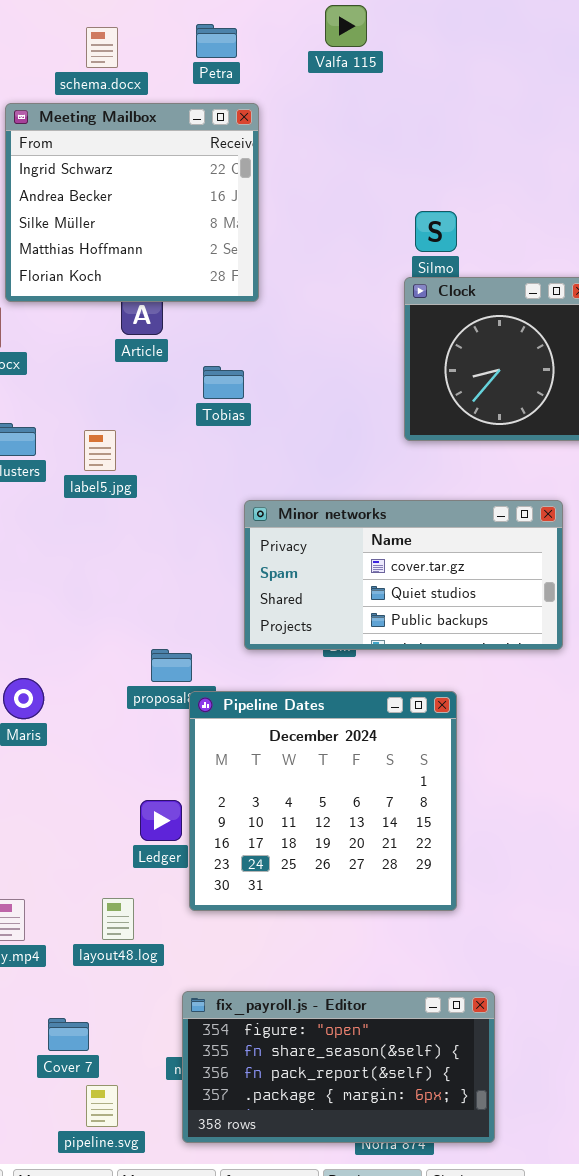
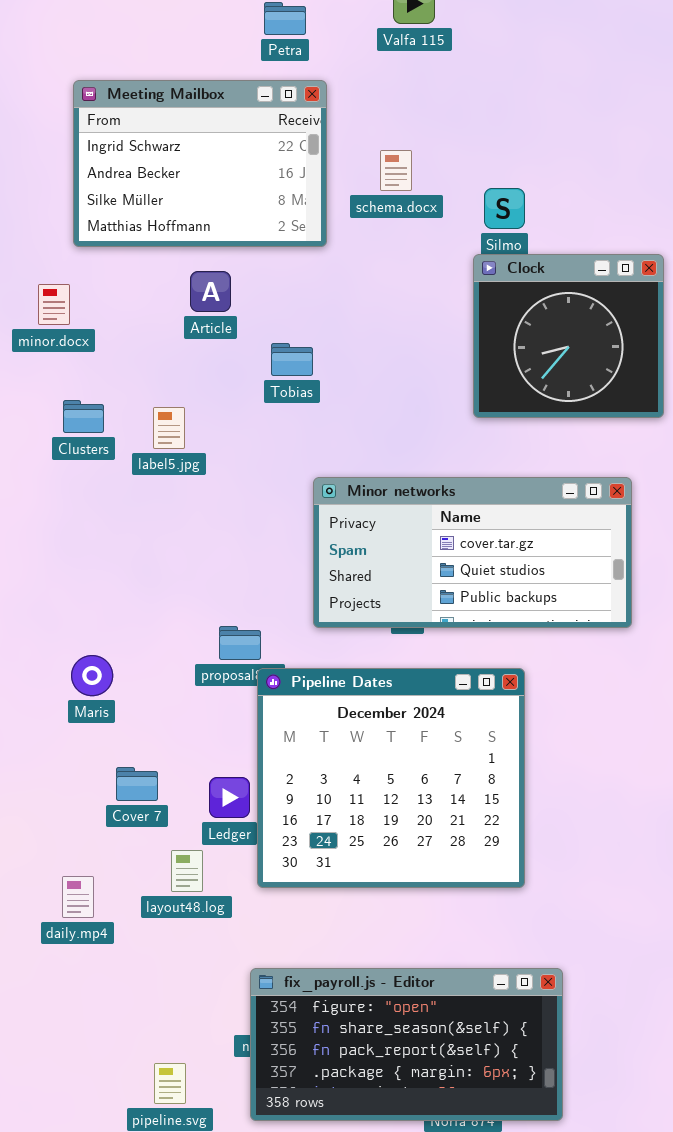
schema.docx: [86,27,118,68] -> [380,150,412,191], moved
Meeting Mailbox: [5,103,259,302] -> [73,80,327,247], resized
layout48.log: [102,898,134,940] -> [171,850,203,892], moved
Cover 7: [48,1018,89,1051] -> [116,767,158,801], moved

